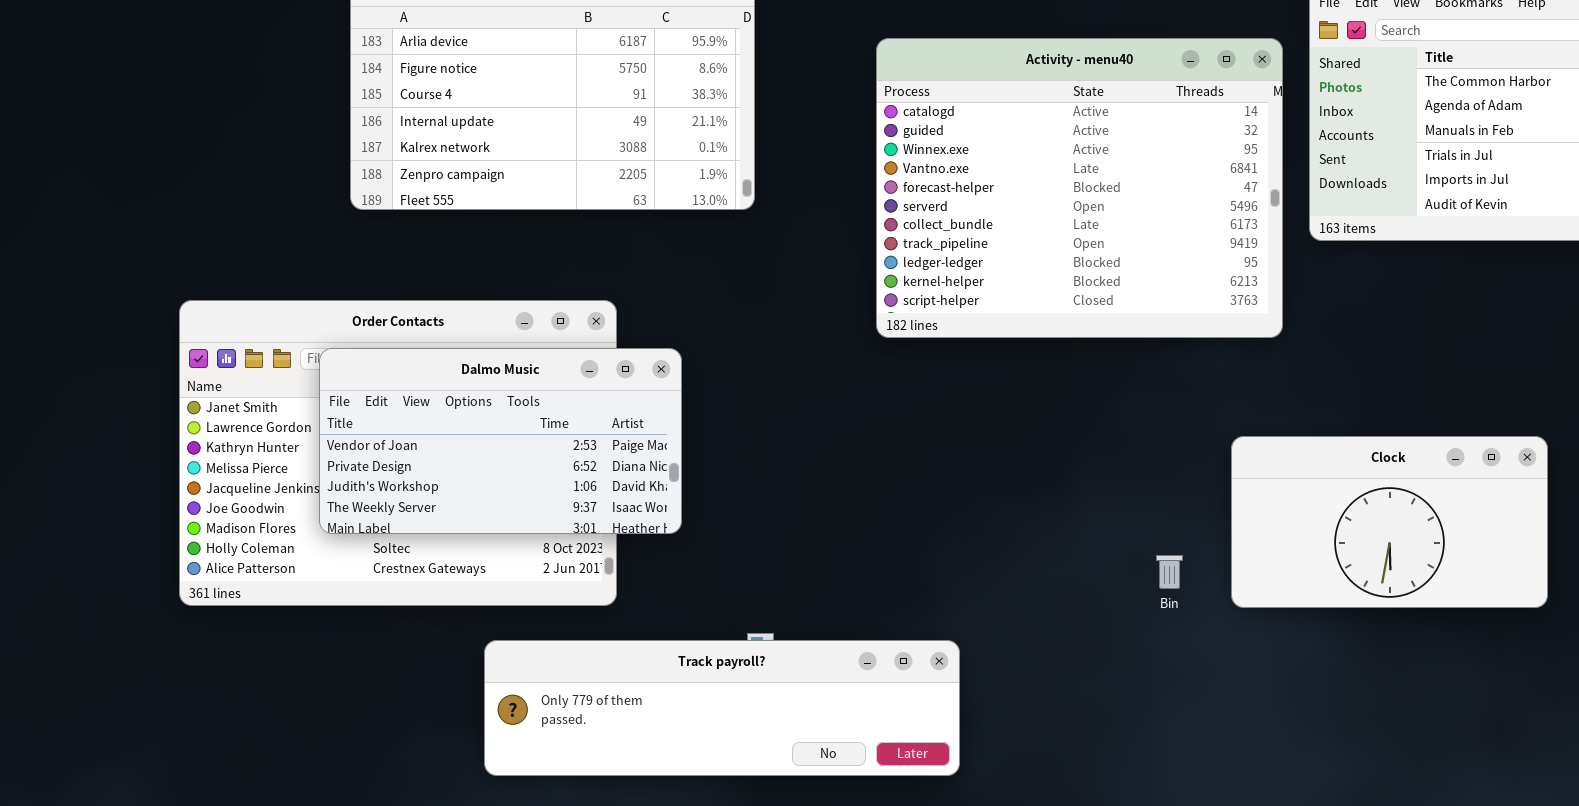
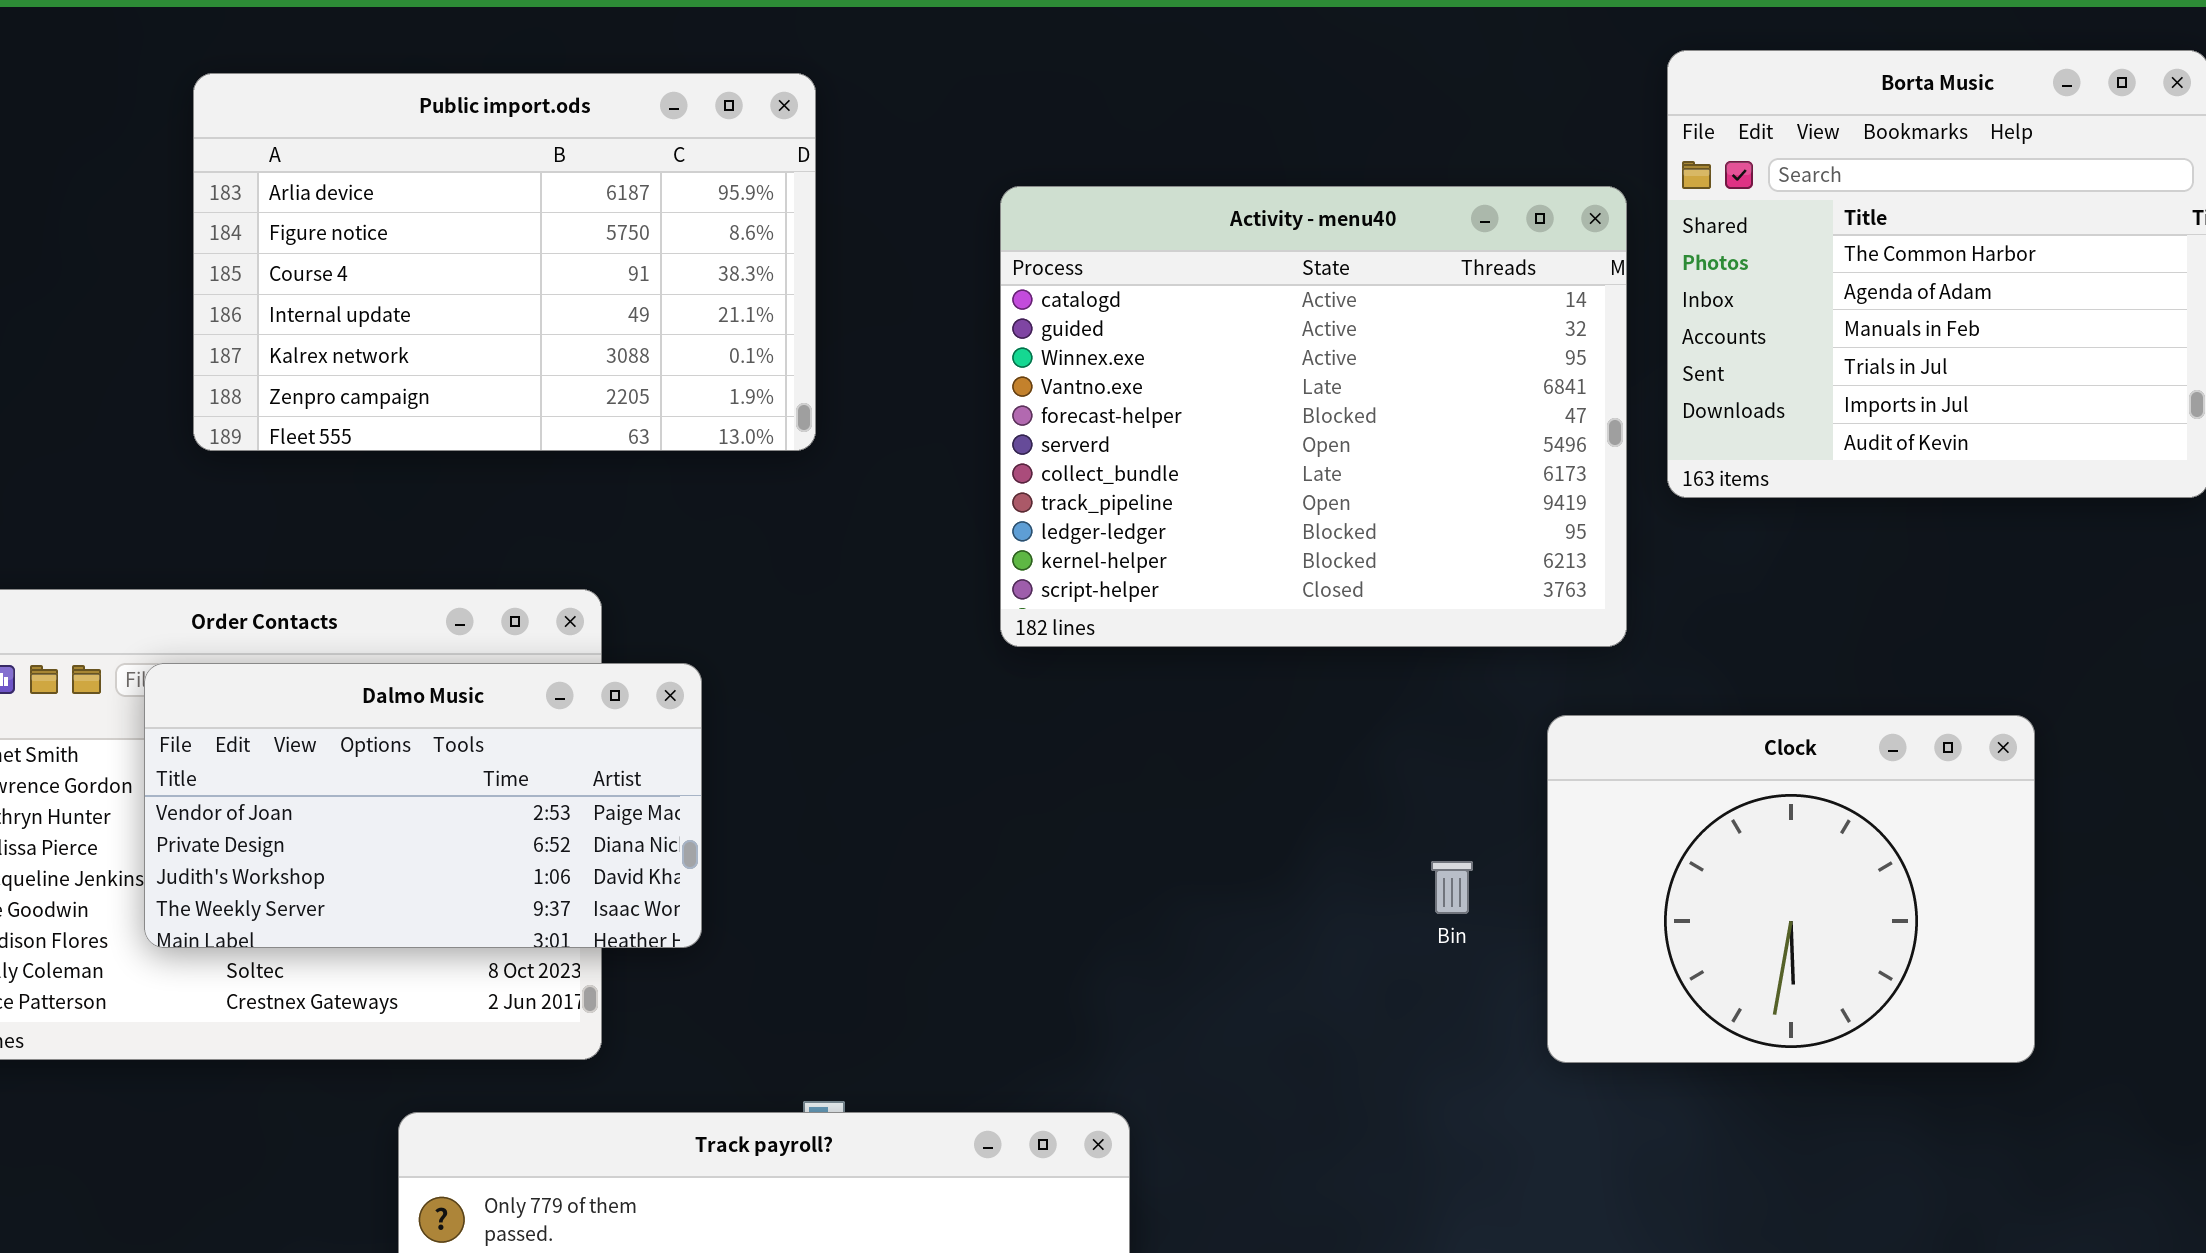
Clock: [1231,436,1548,608] -> [1547,715,2035,1063], resized
Bin: [1156,555,1183,589] -> [1431,861,1473,914], moved

